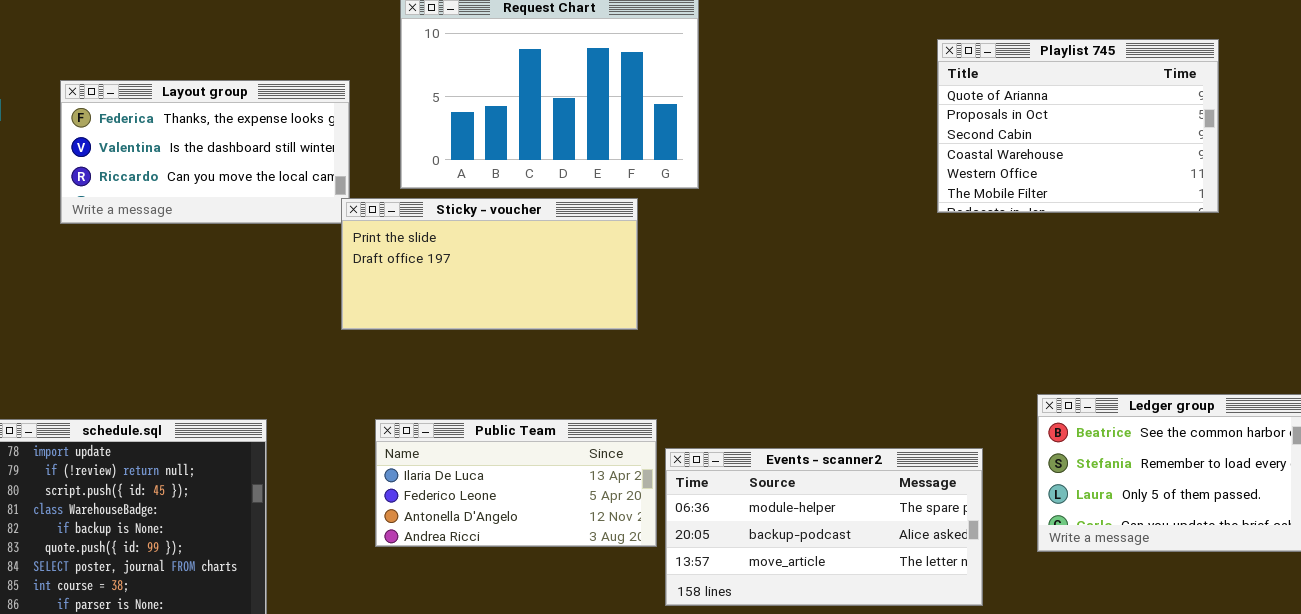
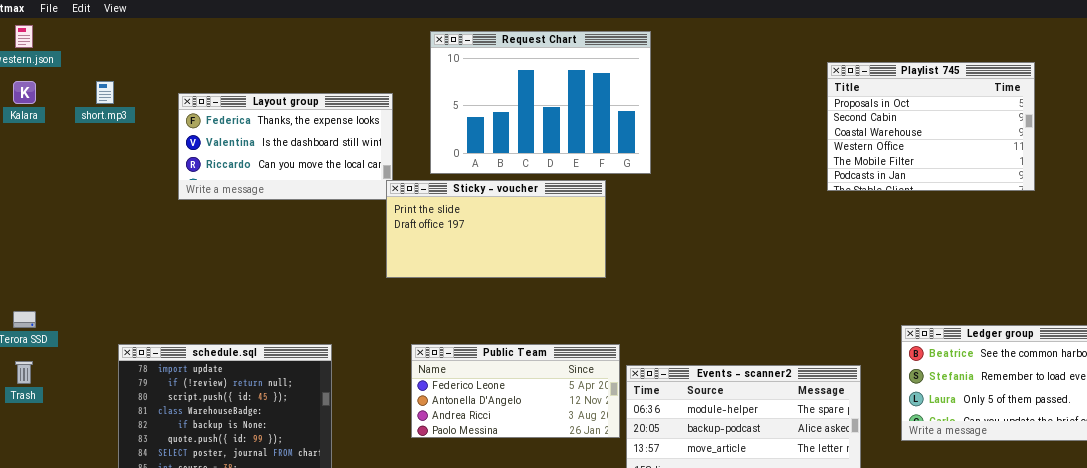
Playlist 745: [937,39,1219,213] -> [827,62,1035,191], scrolled down 1 row
Public Team: [375,419,657,547] -> [411,344,620,438], scrolled down 1 row

